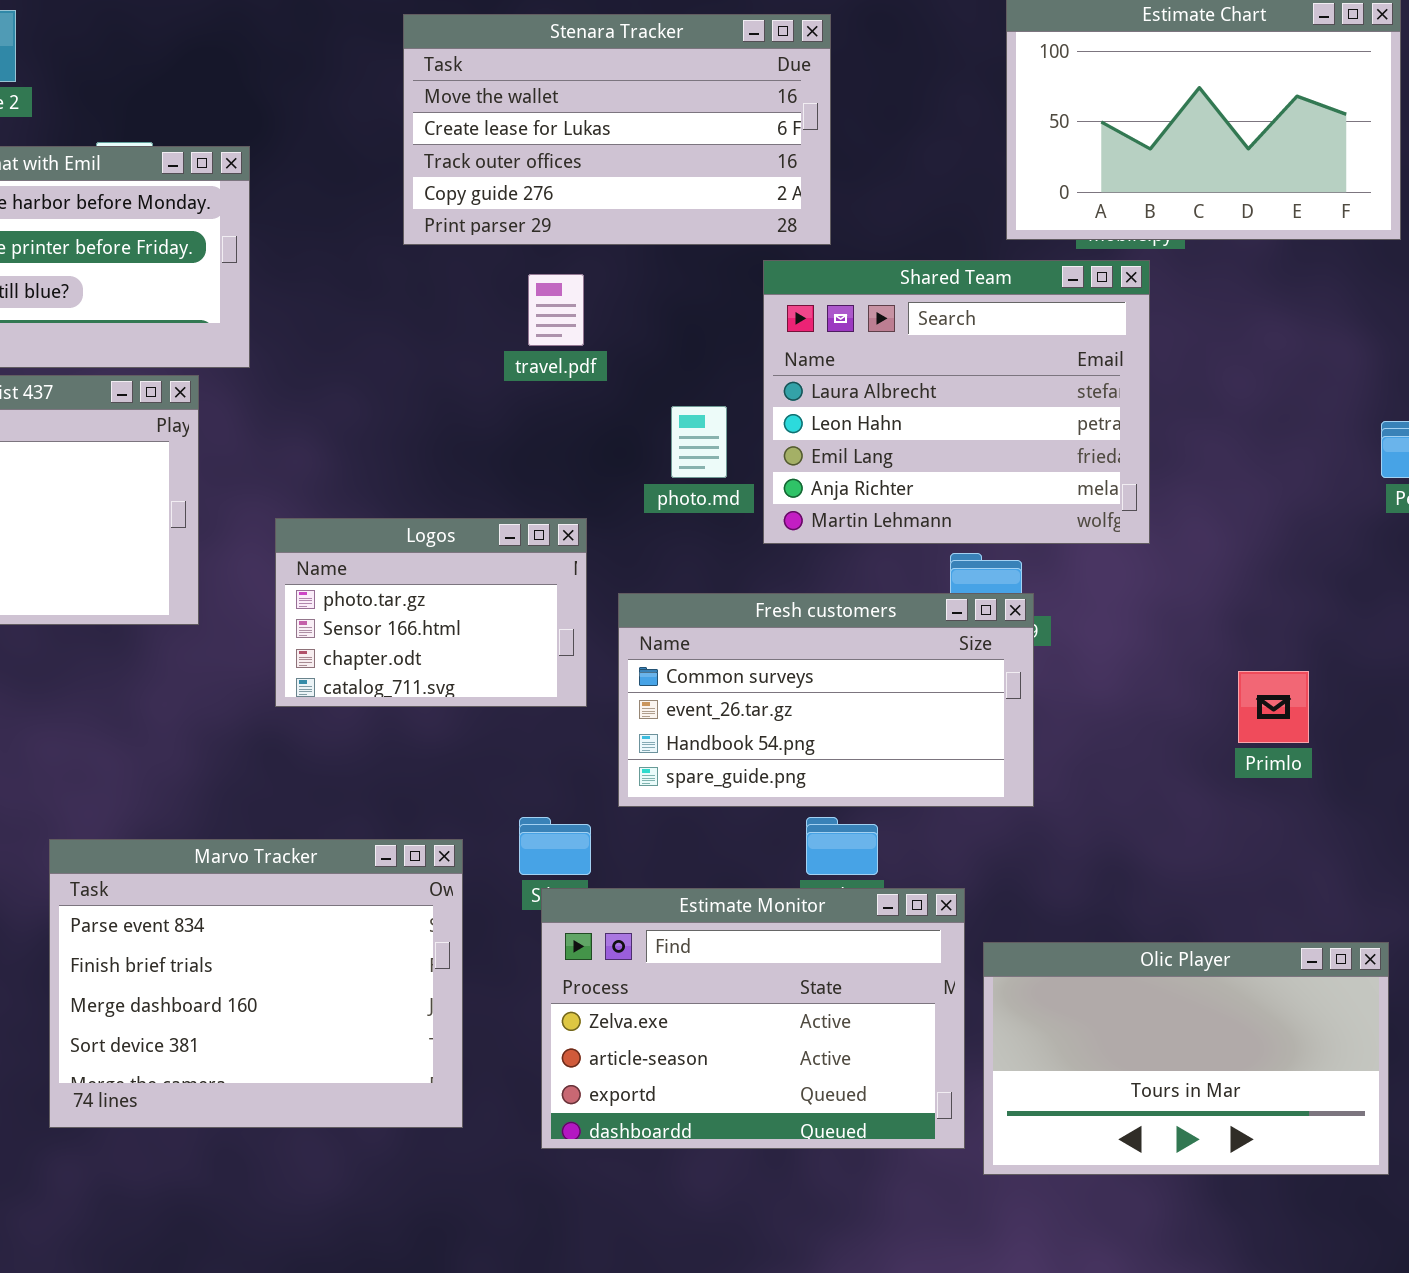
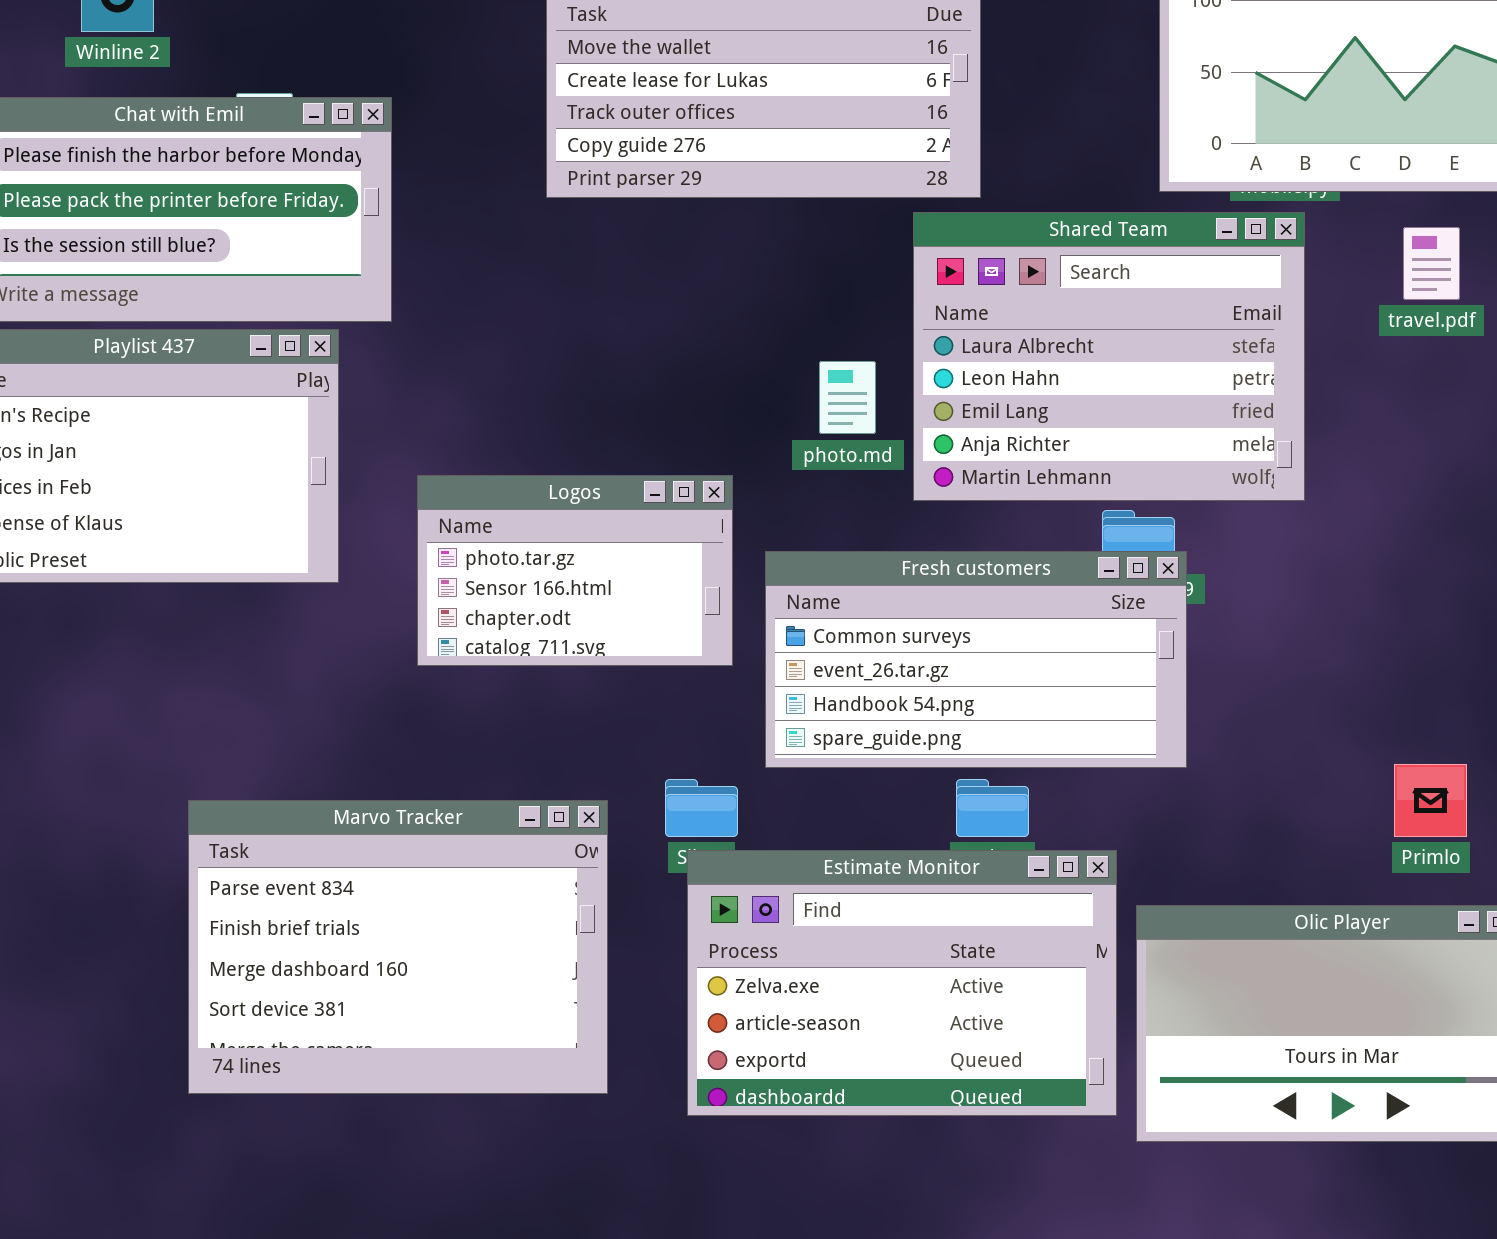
travel.pdf: [528,274,584,346] -> [1403,227,1460,300], moved
Primlo: [1238,671,1309,743] -> [1394,764,1467,837], moved

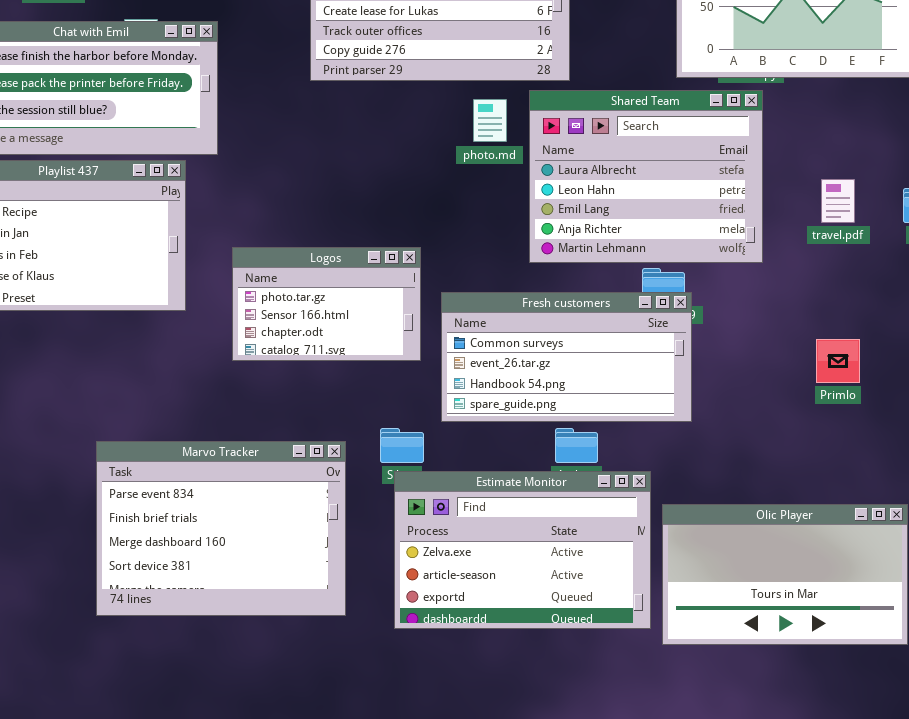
travel.pdf: [1403,227,1460,300] -> [821,179,855,223], moved
photo.md: [819,361,876,434] -> [473,99,507,142], moved
Primlo: [1394,764,1467,837] -> [816,339,860,383], moved

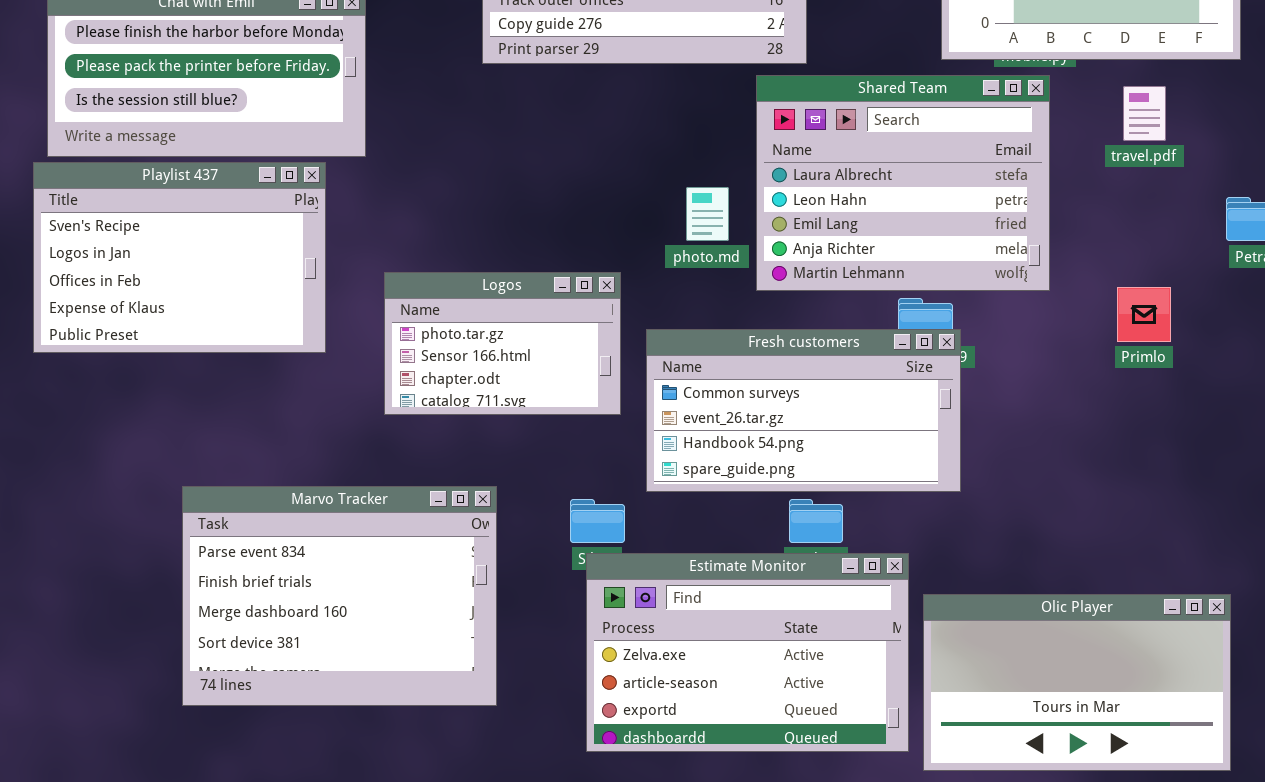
photo.md: [473,99,507,142] -> [686,187,729,241], moved
travel.pdf: [821,179,855,223] -> [1123,86,1166,141], moved
Primlo: [816,339,860,383] -> [1117,287,1171,342], moved
Marvo Tracker: [96,441,346,616] -> [182,486,497,706], moved

